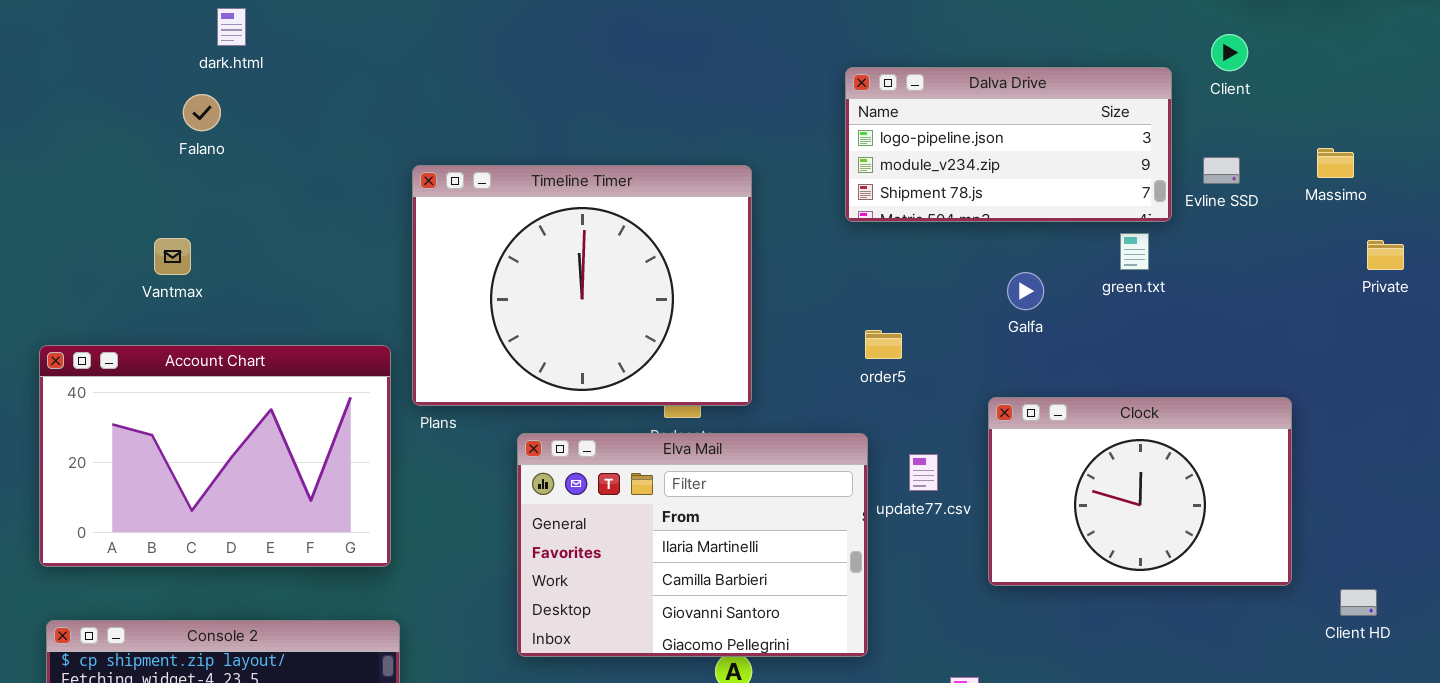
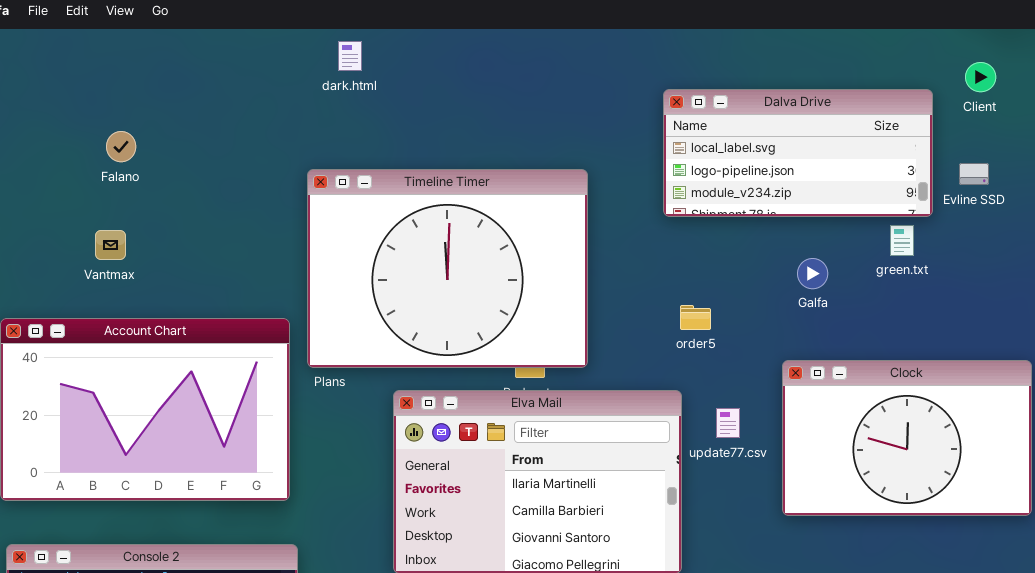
dark.html: [217,8,246,46] -> [338,41,362,71], moved
Dalva Drive: [845,67,1172,222] -> [663,89,933,217], scrolled up 1 row
Falano: [183,94,221,131] -> [106,131,136,162], moved

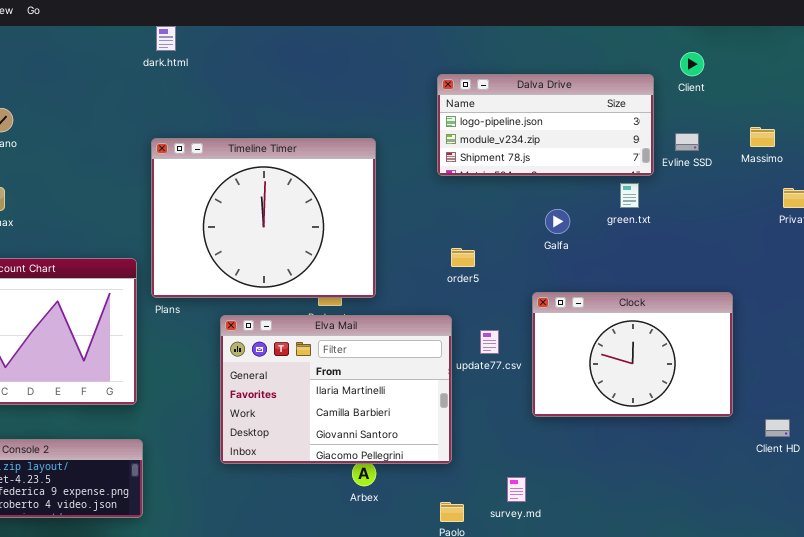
dark.html: [338,41,362,71] -> [156,26,176,51], moved
Dalva Drive: [663,89,933,217] -> [437,74,654,176], scrolled down 1 row

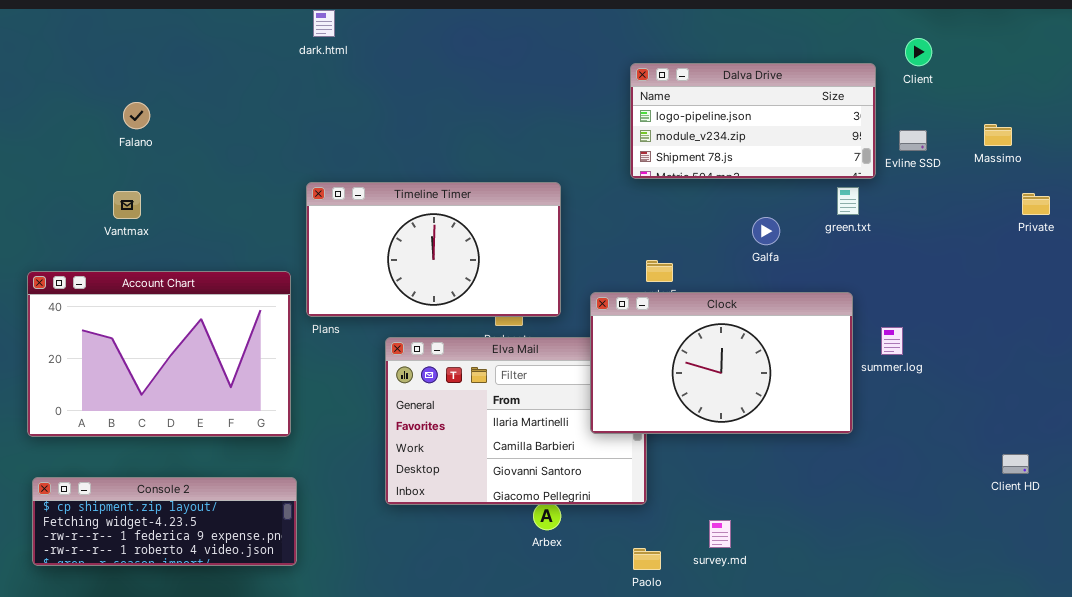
Timeline Timer: [151,138,376,298] -> [306,182,561,317], resized
Clock: [532,292,733,417] -> [590,292,853,434], moved, resized

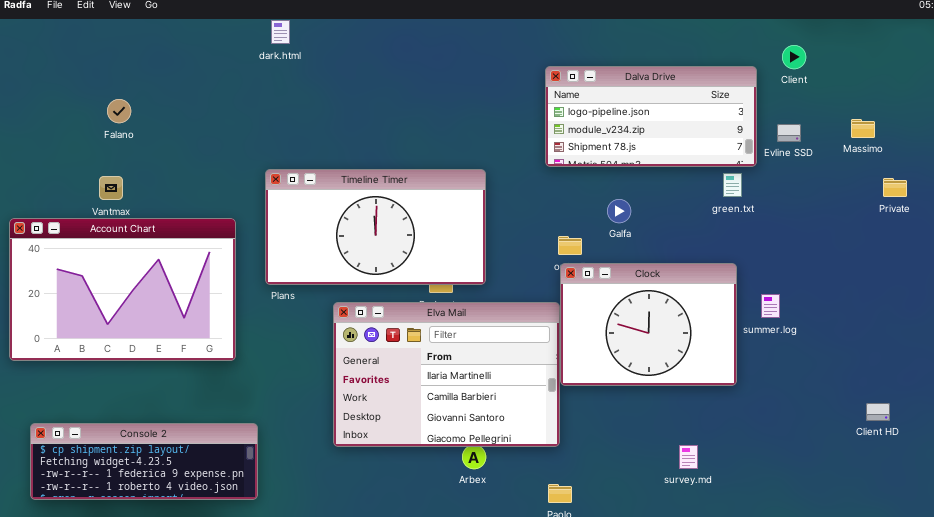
Galfa: [752,217,780,245] -> [607,199,631,223], moved
Account Chart: [27,271,291,437] -> [9,218,236,361], moved
Clock: [590,292,853,434] -> [560,263,737,386], resized
survey.md: [709,520,731,548] -> [679,445,698,469], moved

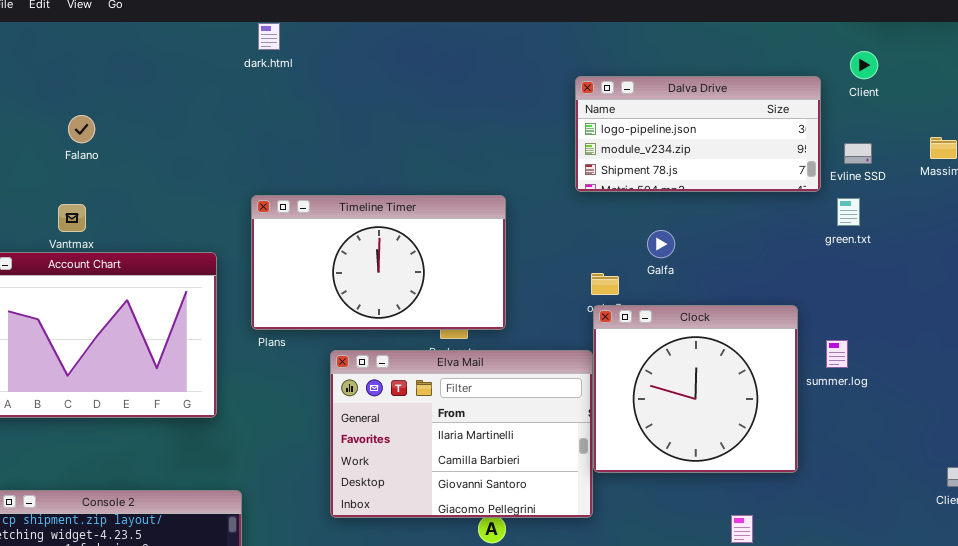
green.txt: [723,173,742,197] -> [837,198,860,226], moved
Clock: [560,263,737,386] -> [593,305,798,473], resized

